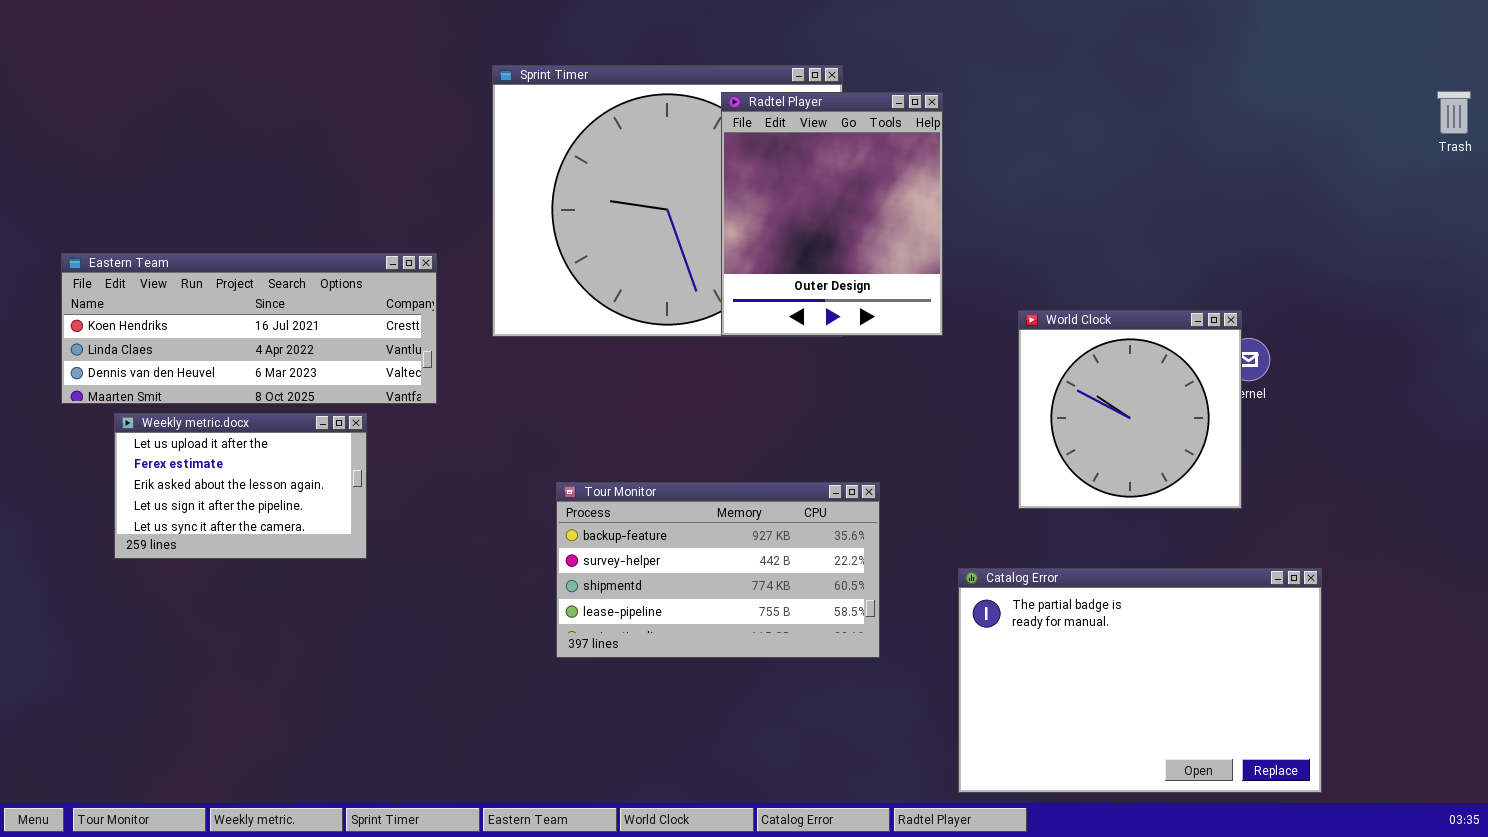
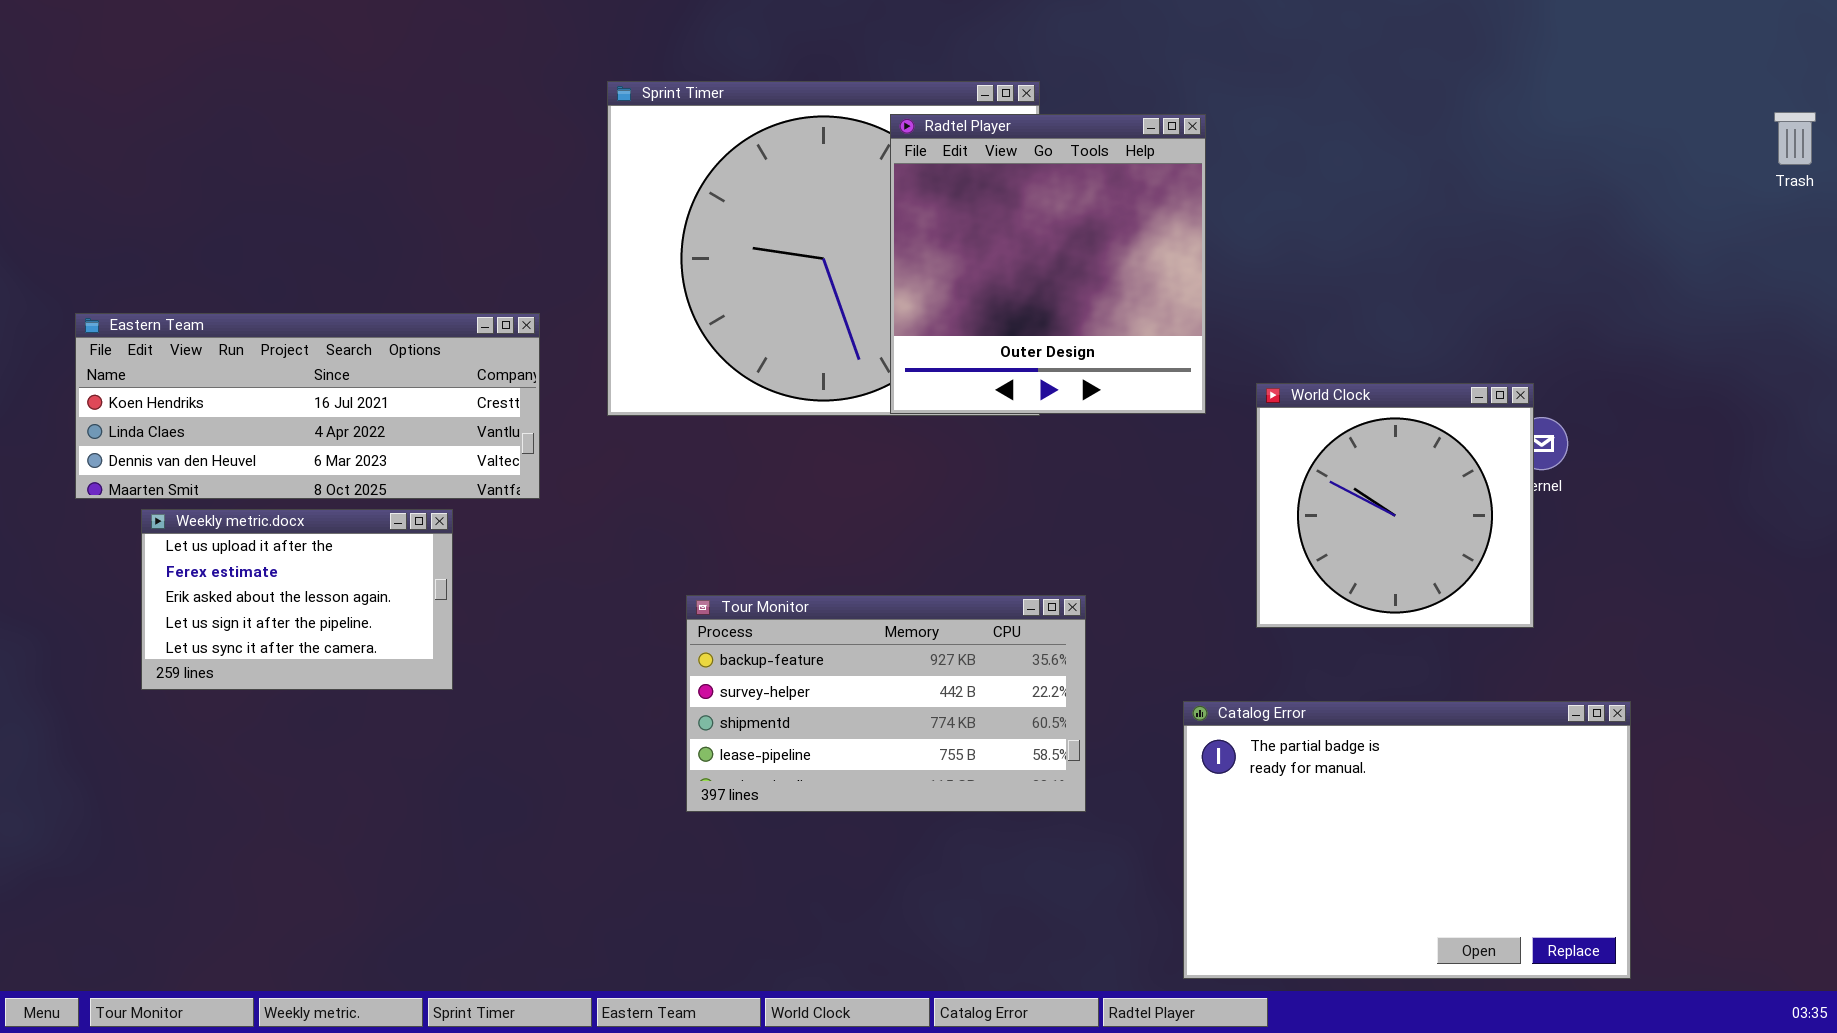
Radtel Player: [721,92,943,336] -> [890,114,1206,414], resized

